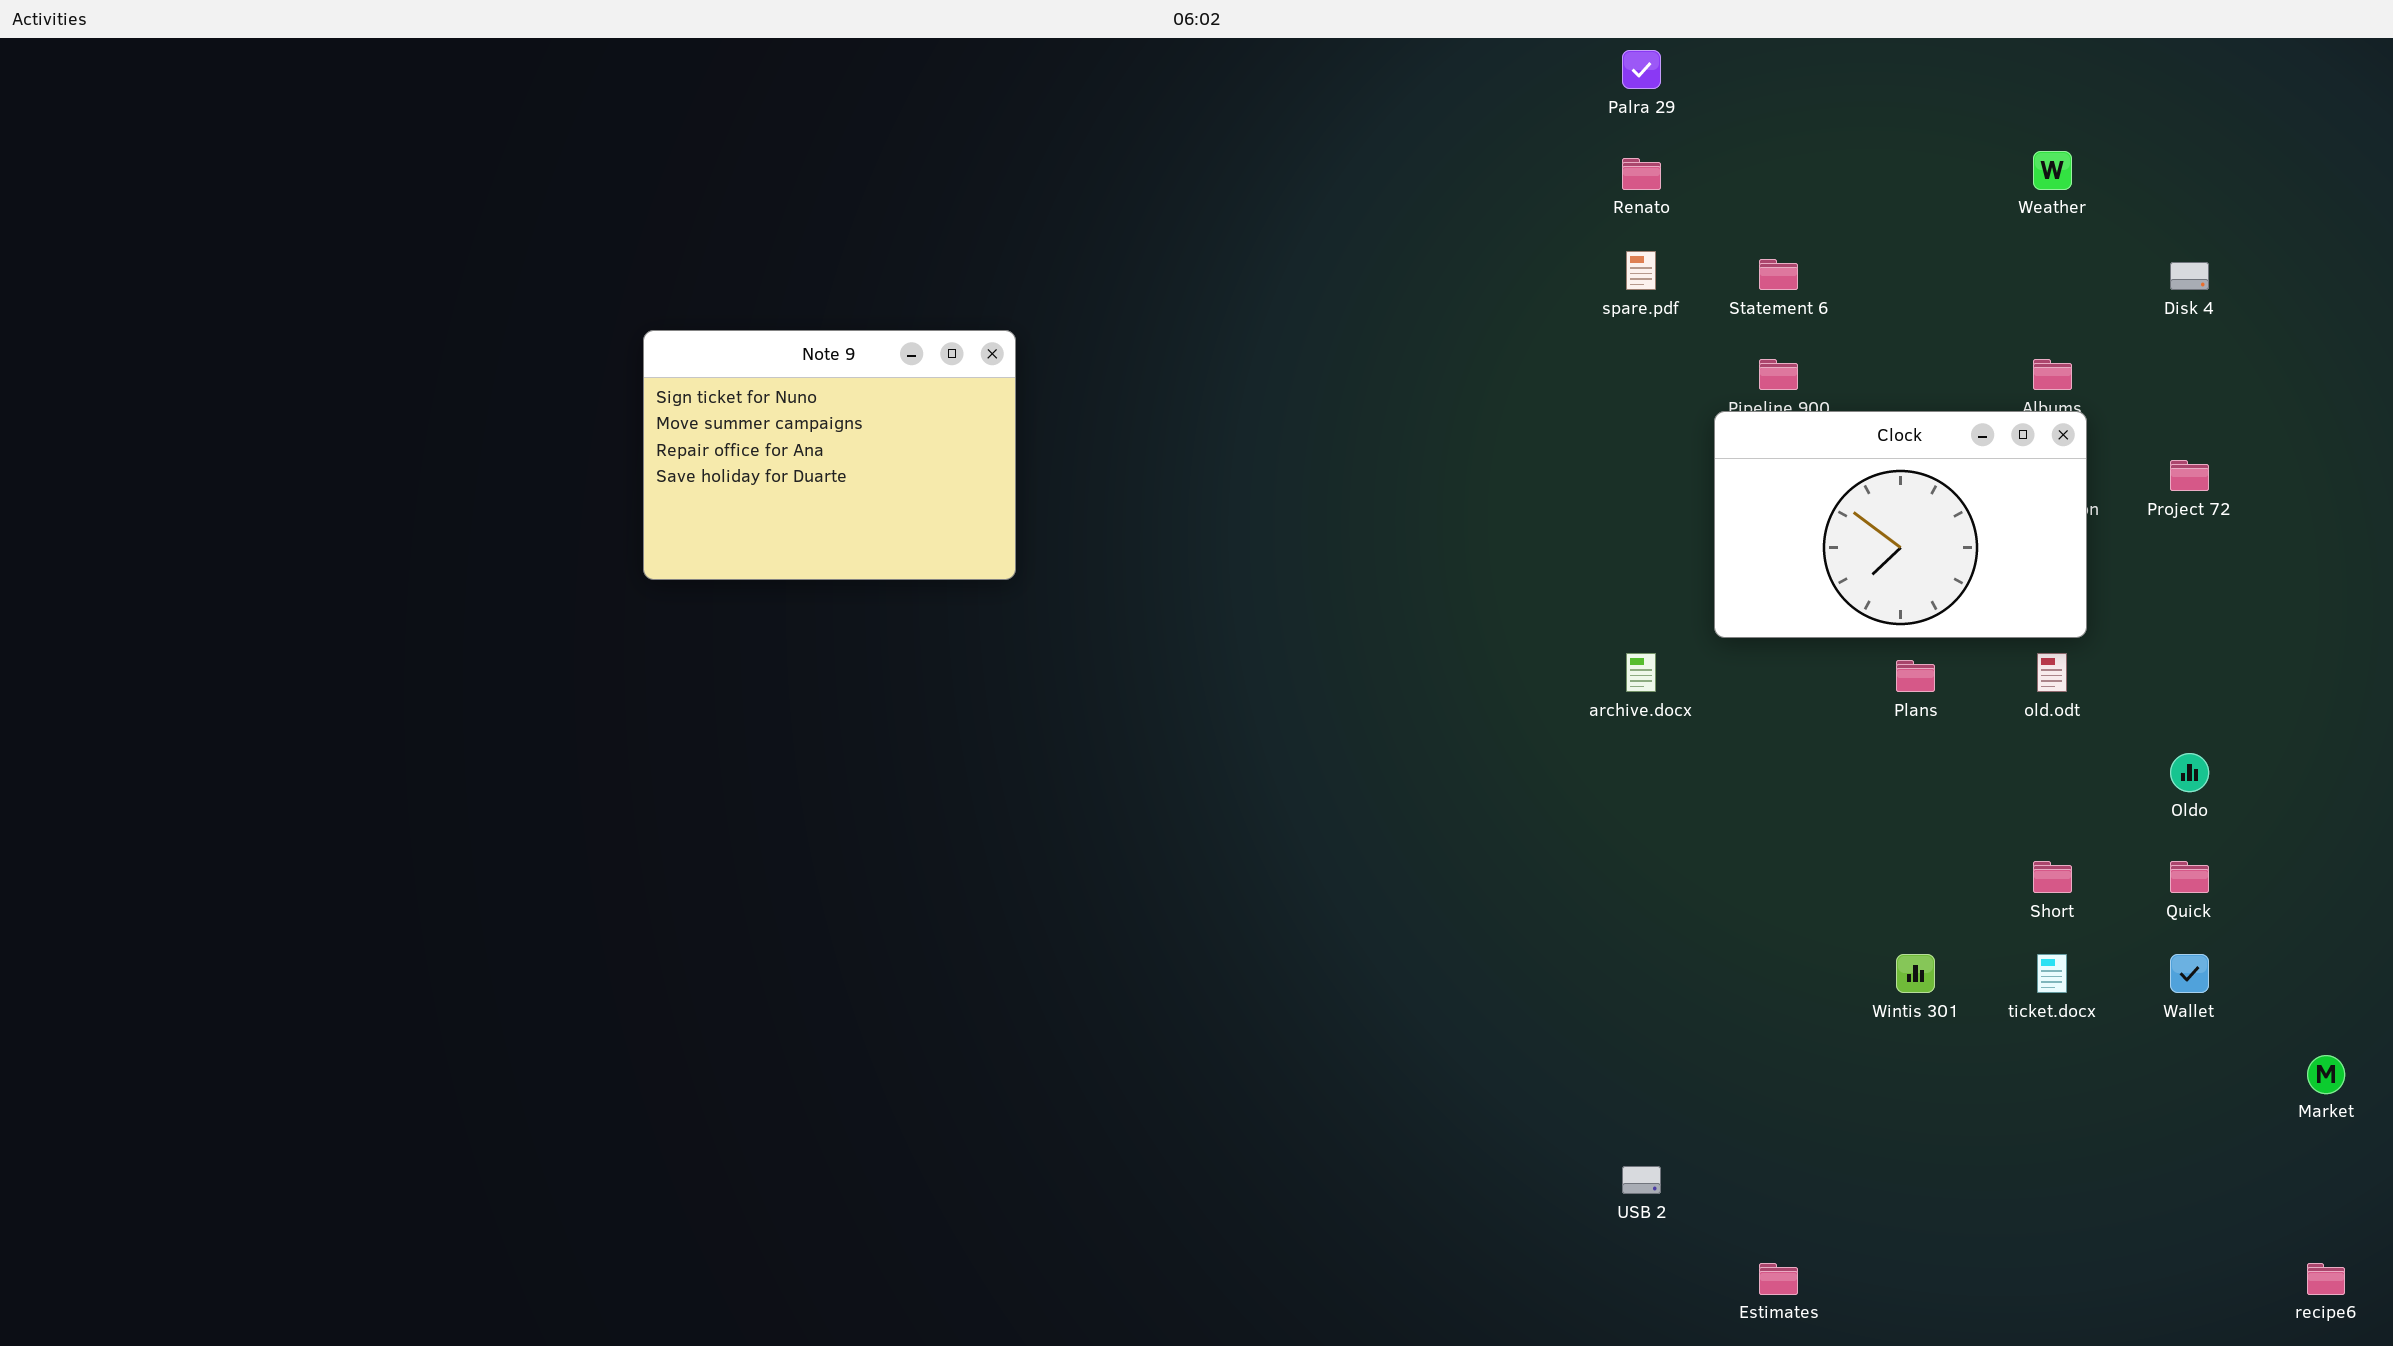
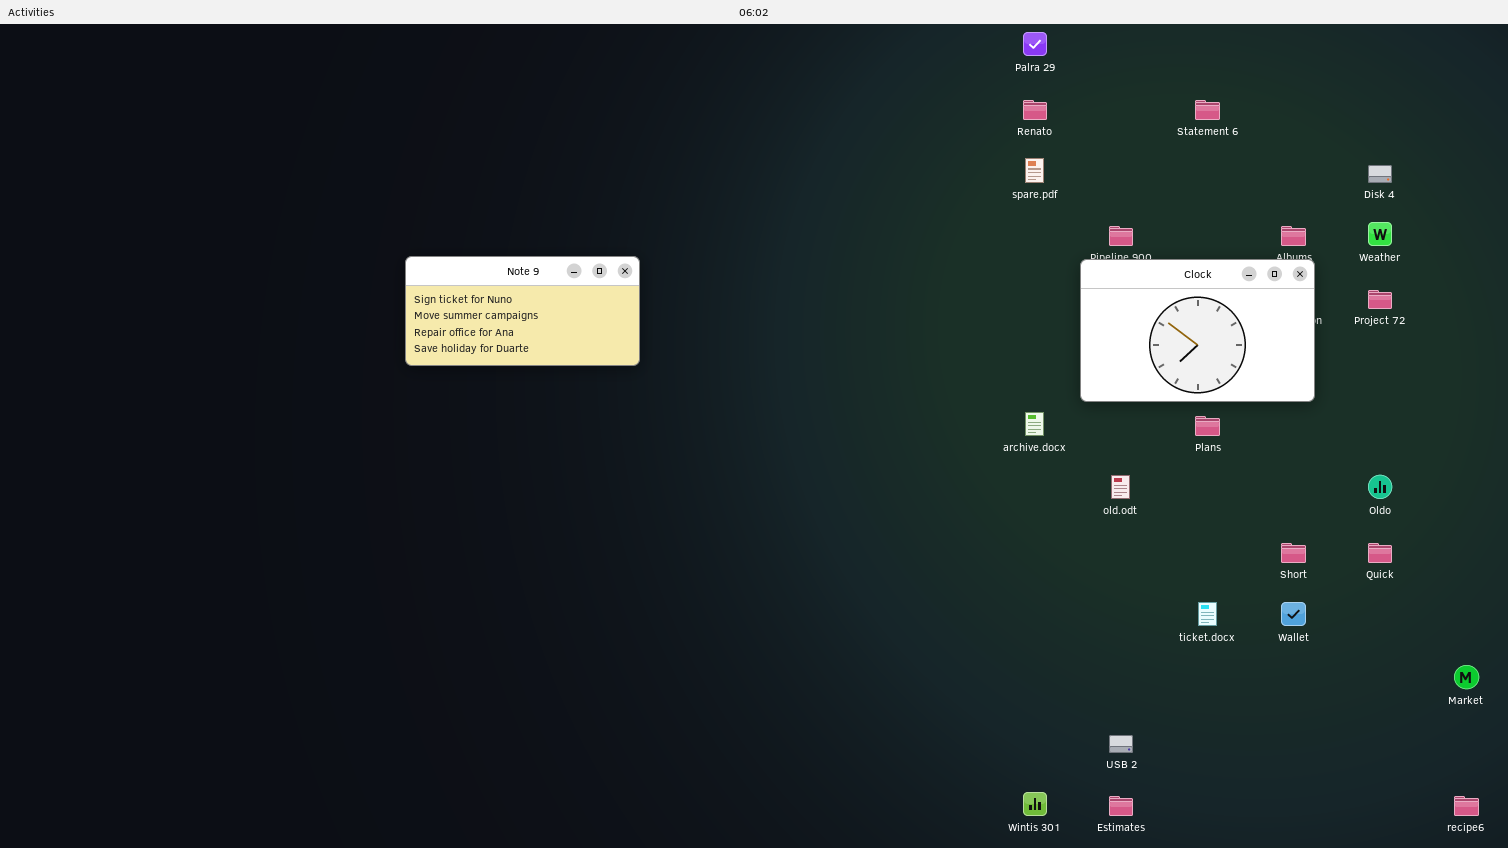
Weather: [2033,151,2072,190] -> [1368,222,1392,246], moved
Statement 6: [1759,259,1798,290] -> [1195,100,1220,120], moved
Note 9: [643,330,1016,580] -> [405,256,640,366], resized
old.odt: [2037,653,2067,692] -> [1111,475,1130,499], moved
Wintis 301: [1896,954,1935,993] -> [1023,792,1047,816], moved
ticket.docx: [2037,954,2067,993] -> [1198,602,1217,626], moved
Wallet: [2170,954,2209,993] -> [1281,602,1306,626], moved
USB 2: [1622,1166,1661,1194] -> [1109,735,1133,753], moved

